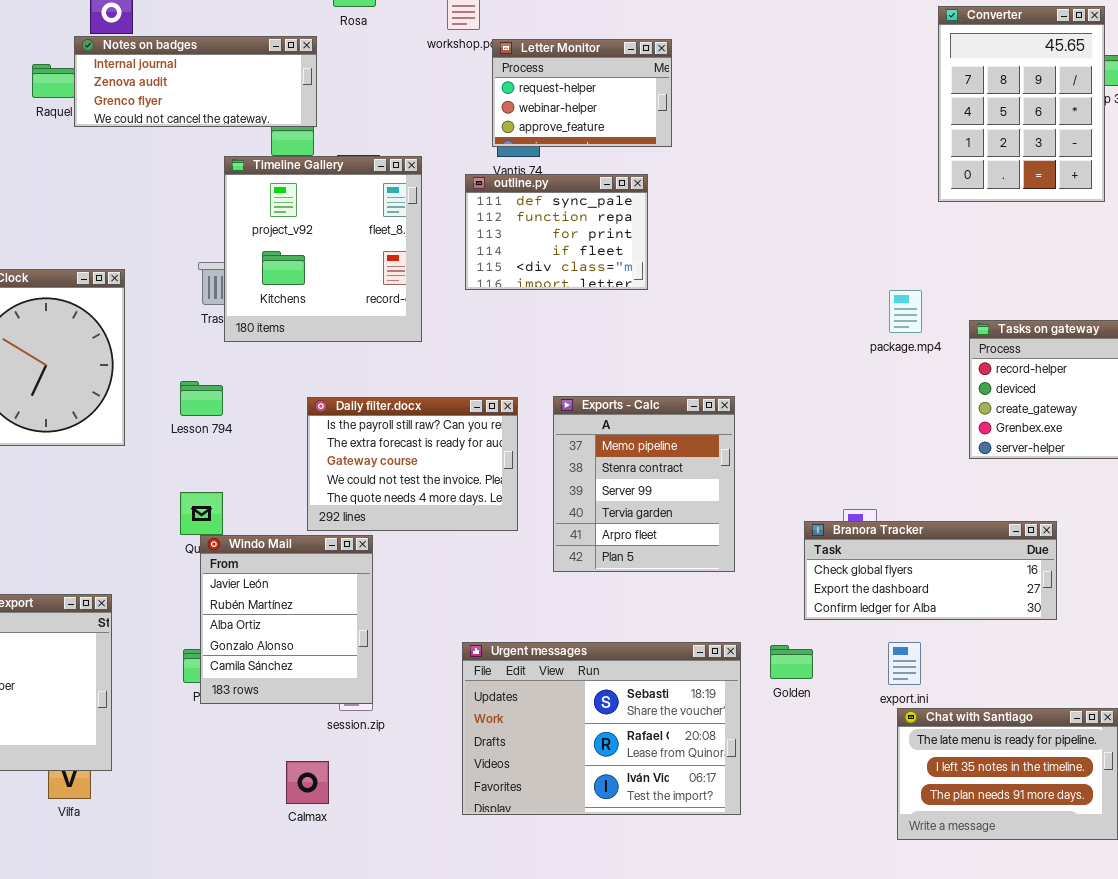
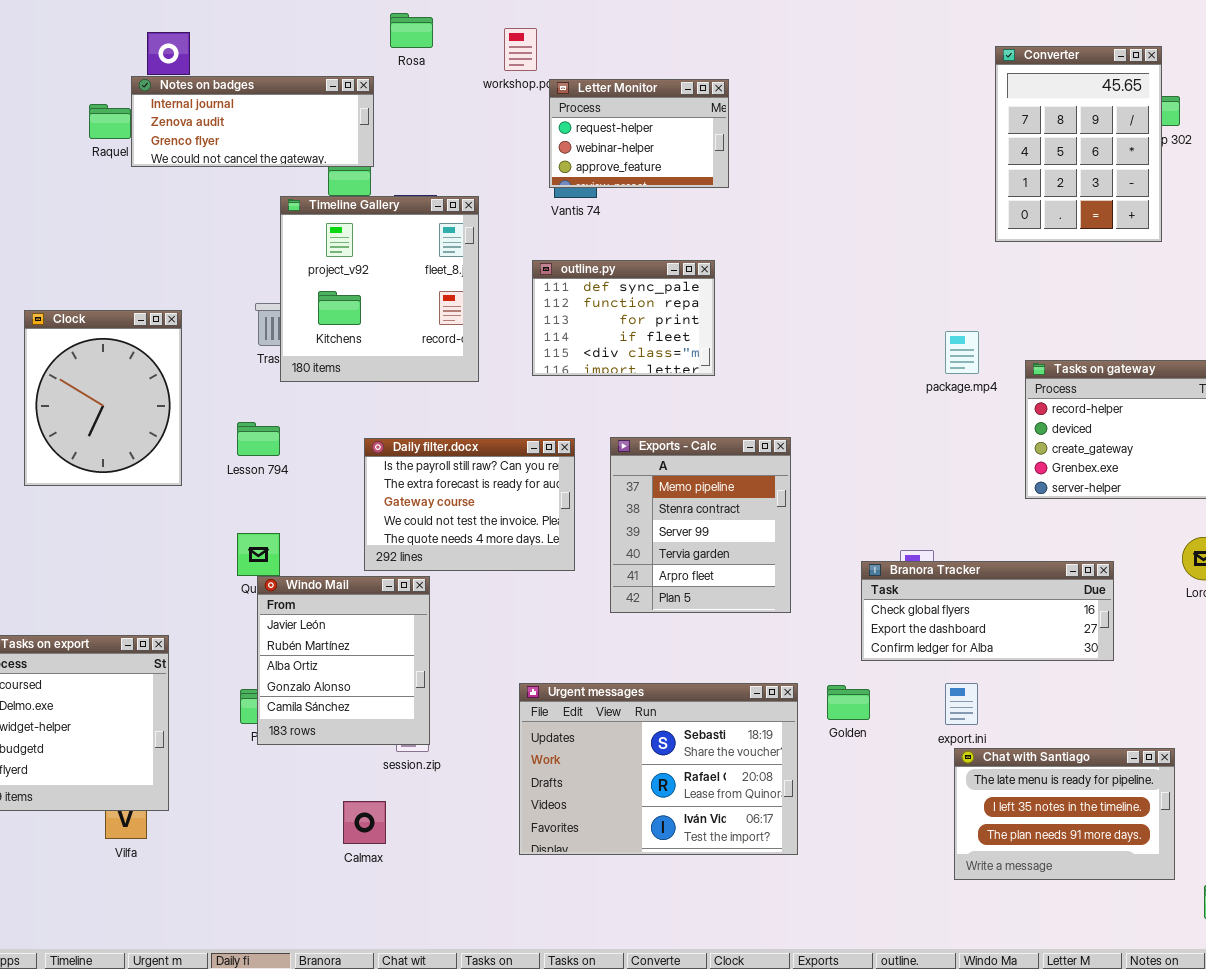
outline.py: [465,174,648,290] -> [532,260,715,376], moved

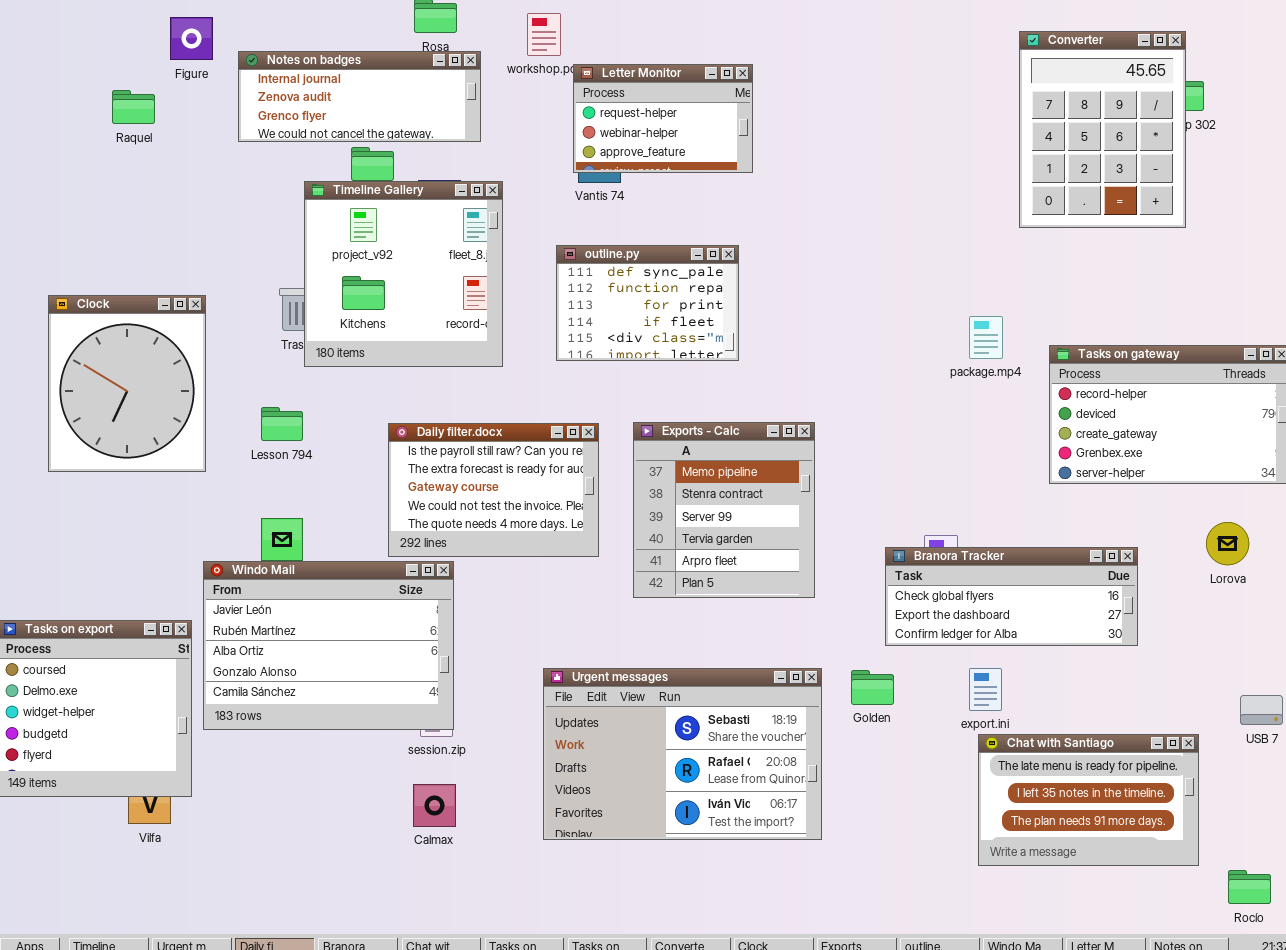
Notes on badges: [131,76,374,167] -> [238,51,481,142], moved
Windo Mail: [257,576,430,745] -> [203,561,454,730], resized
Calmax: [343,801,386,844] -> [413,784,456,827], moved

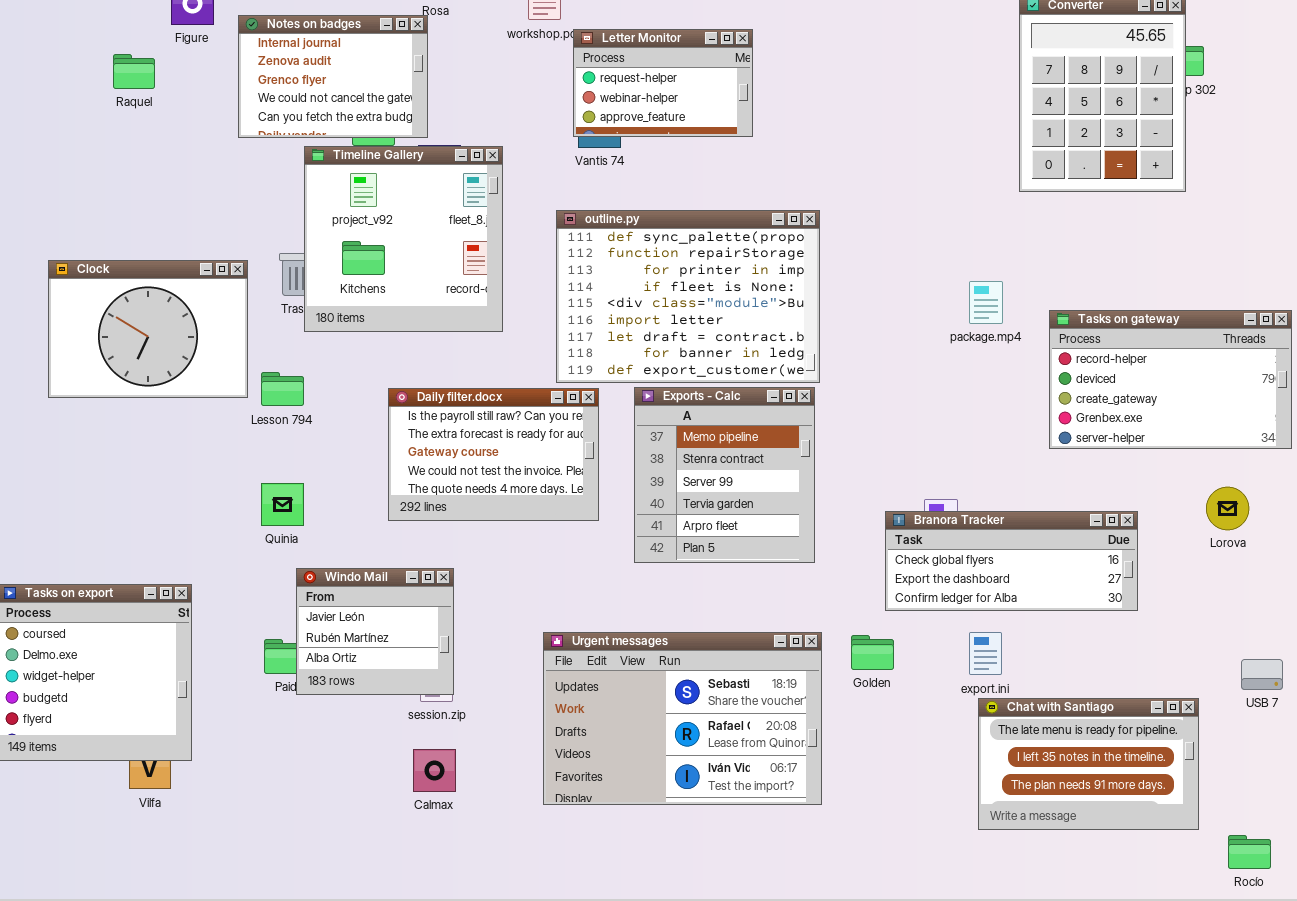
Notes on badges: [238,51,481,142] -> [238,15,428,138], resized
outline.py: [556,245,739,361] -> [556,210,820,383], resized
Clock: [48,295,206,472] -> [48,260,248,398], resized
Windo Mail: [203,561,454,730] -> [296,568,454,695], resized

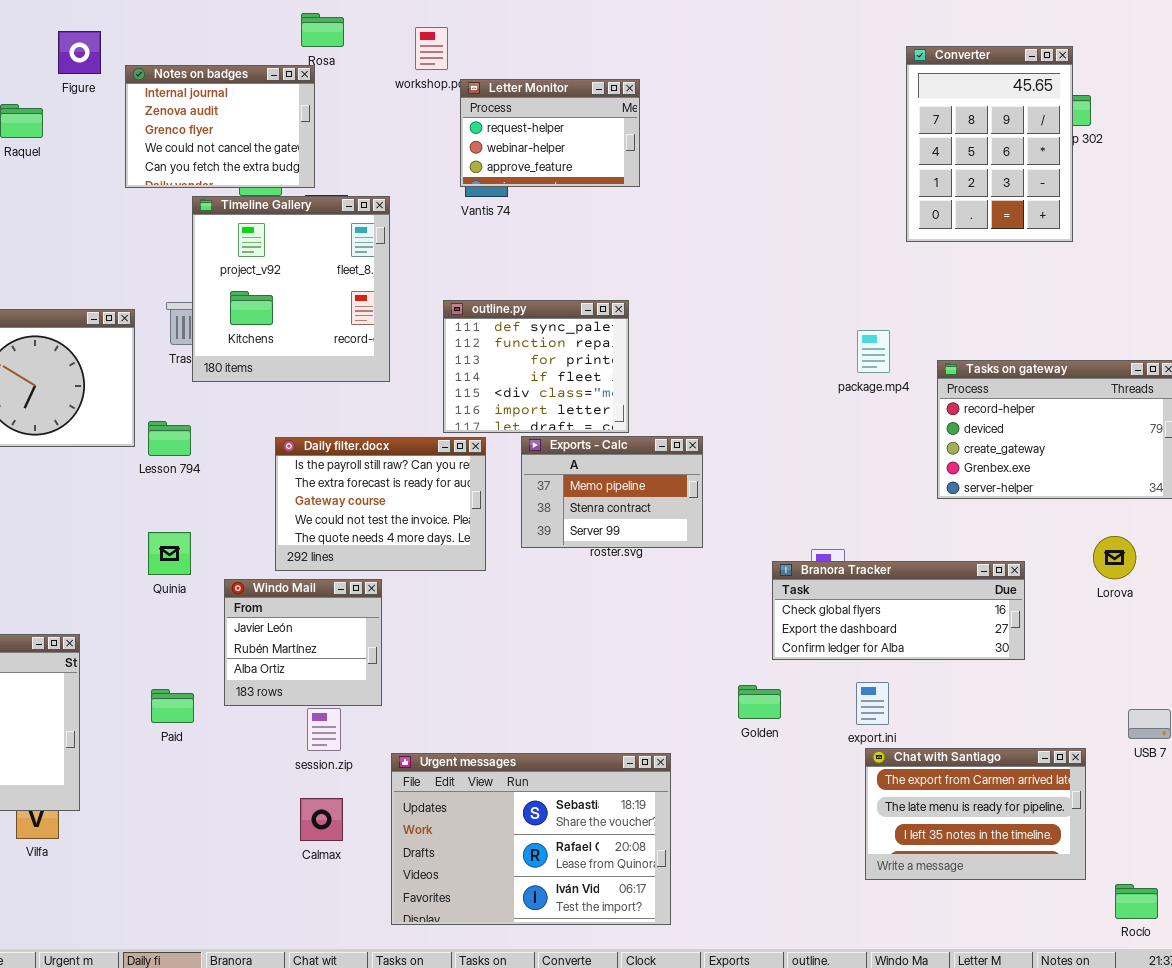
outline.py: [556,210,820,383] -> [443,300,629,433], resized
Exports - Calc: [634,387,815,563] -> [521,436,703,548], resized
Windo Mail: [296,568,454,695] -> [224,579,382,706], moved
Urgent messages: [543,632,822,805] -> [391,753,671,925], moved
Chat with Santiago: [978,698,1199,830] -> [865,748,1086,880], scrolled up 1 row

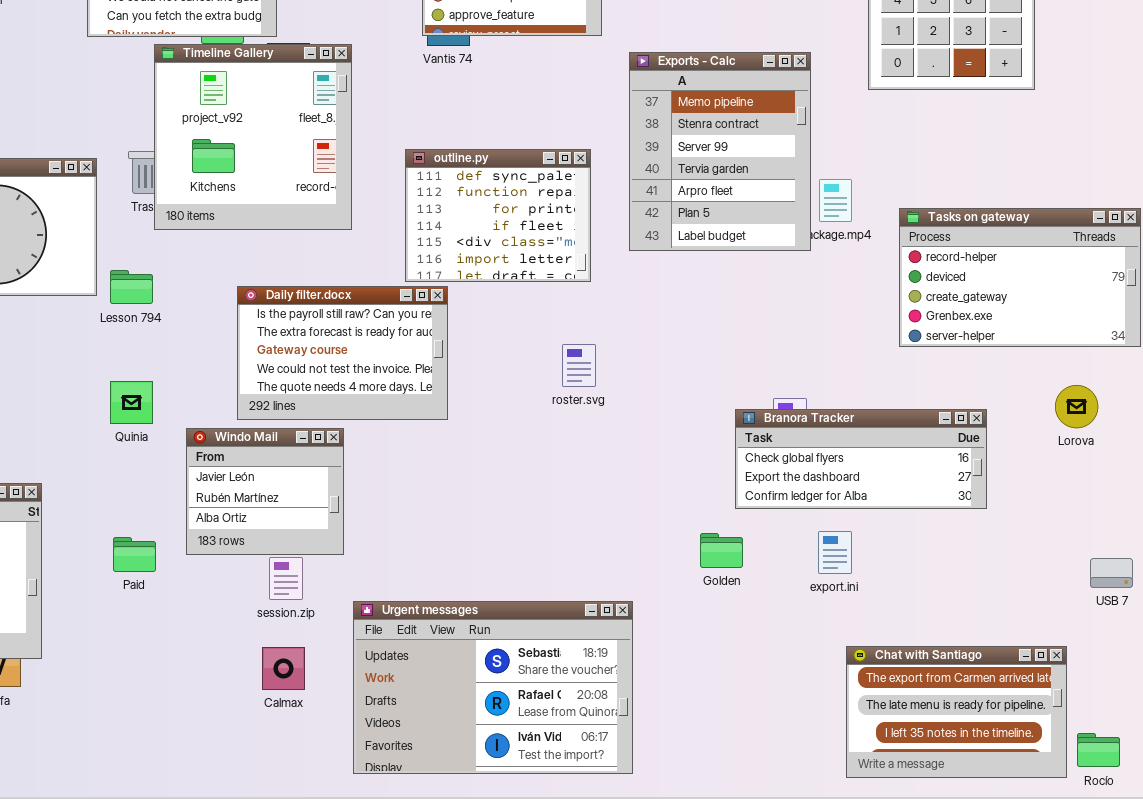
Exports - Calc: [521,436,703,548] -> [629,52,811,251], moved, resized
Chat with Santiago: [865,748,1086,880] -> [846,646,1067,778], moved

